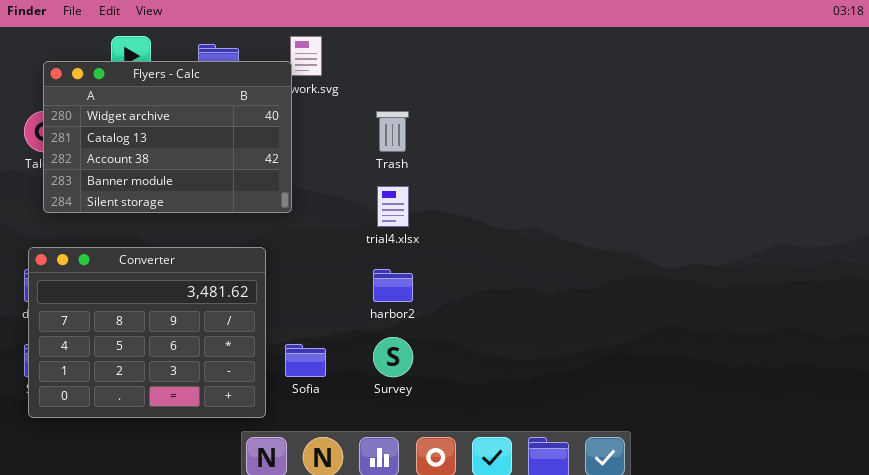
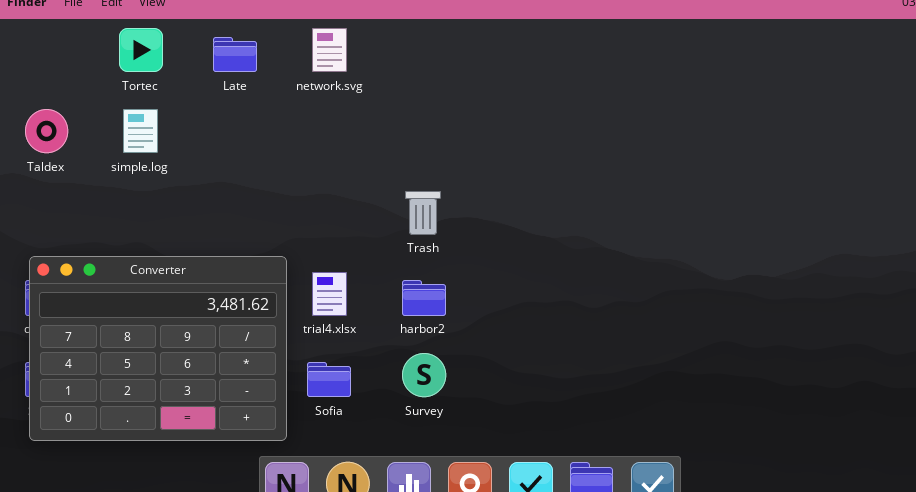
Flyers - Calc: [43,61,292,213] -> none, closed
Trash: [376,111,409,152] -> [405,191,441,235], moved
trial4.xlsx: [377,186,409,227] -> [312,272,347,316], moved

